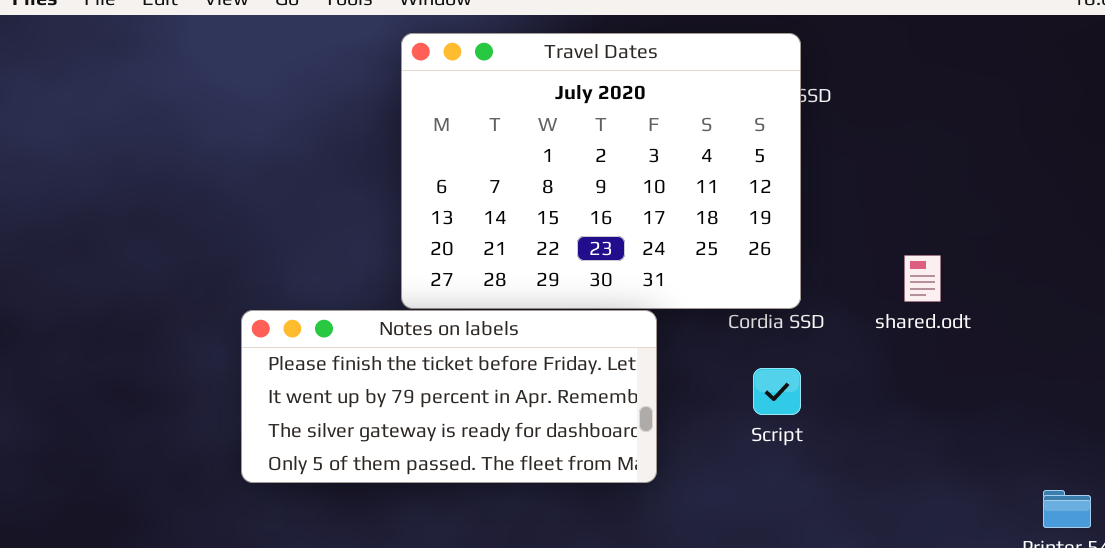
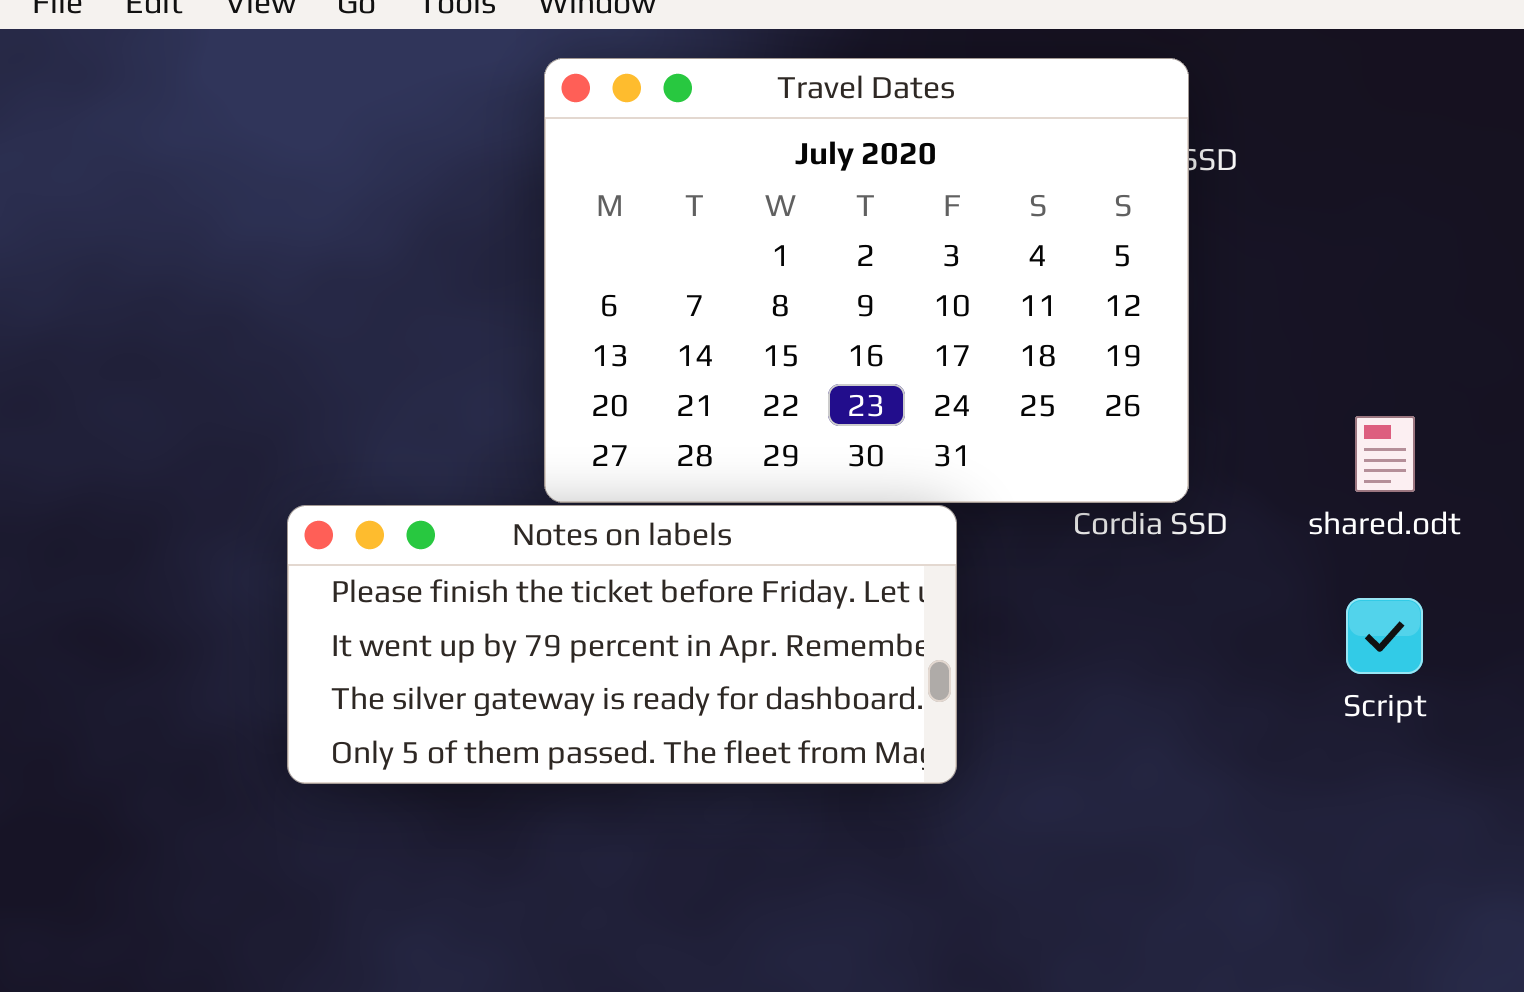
Script: [753,368,801,415] -> [1346,598,1423,674], moved

